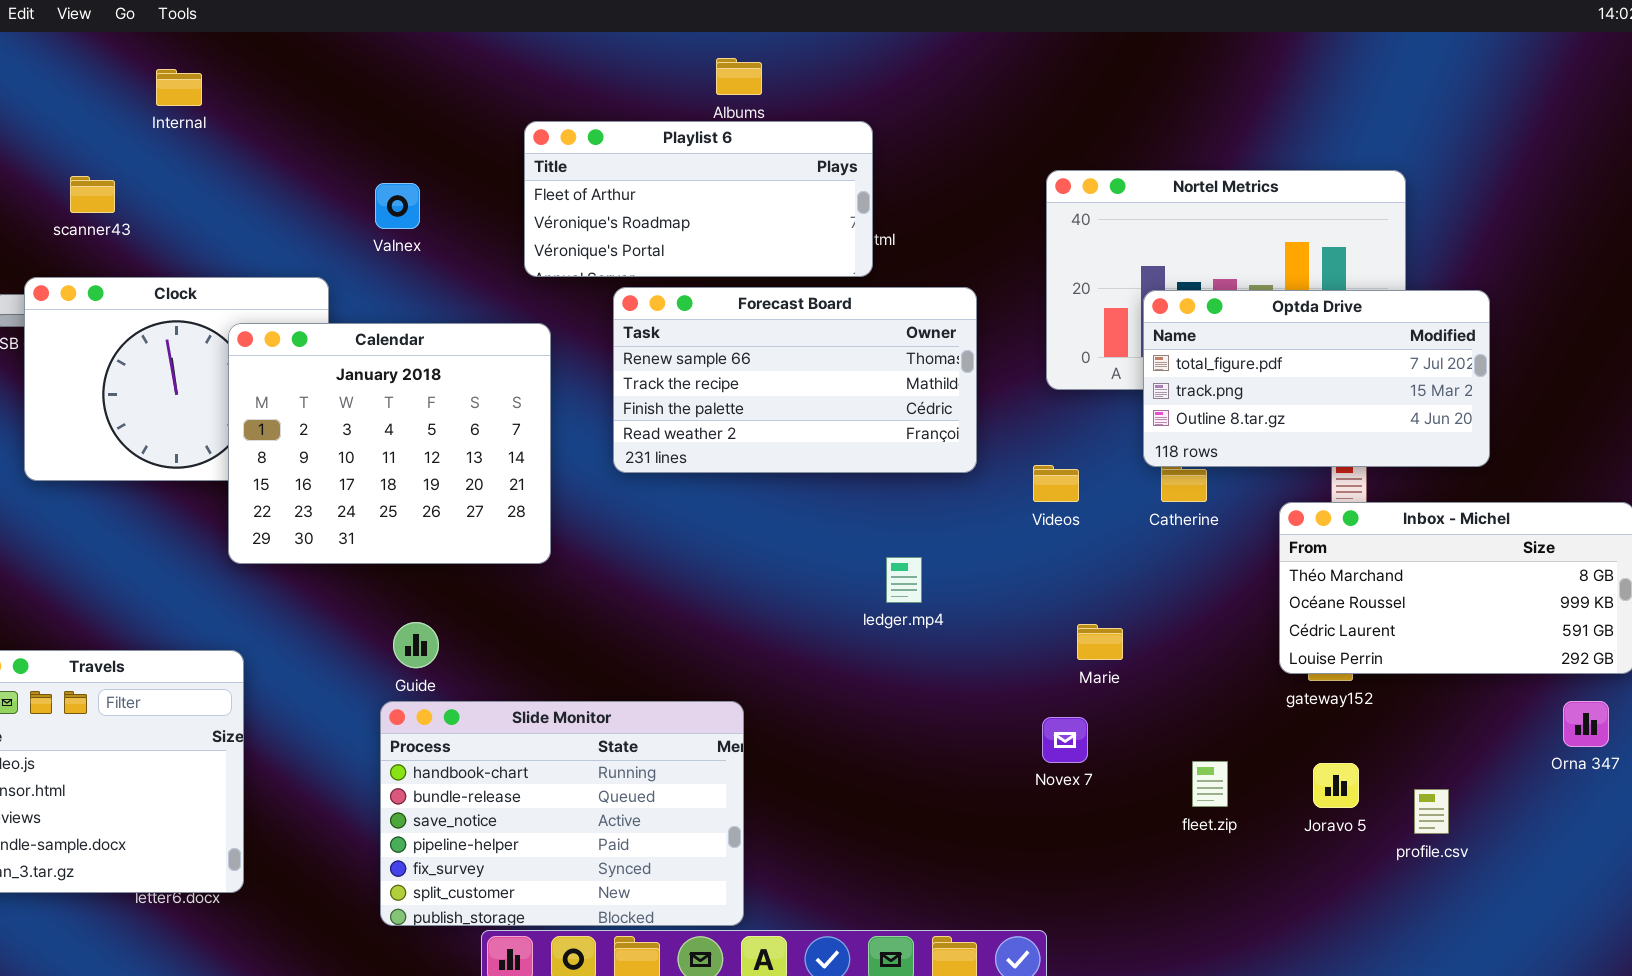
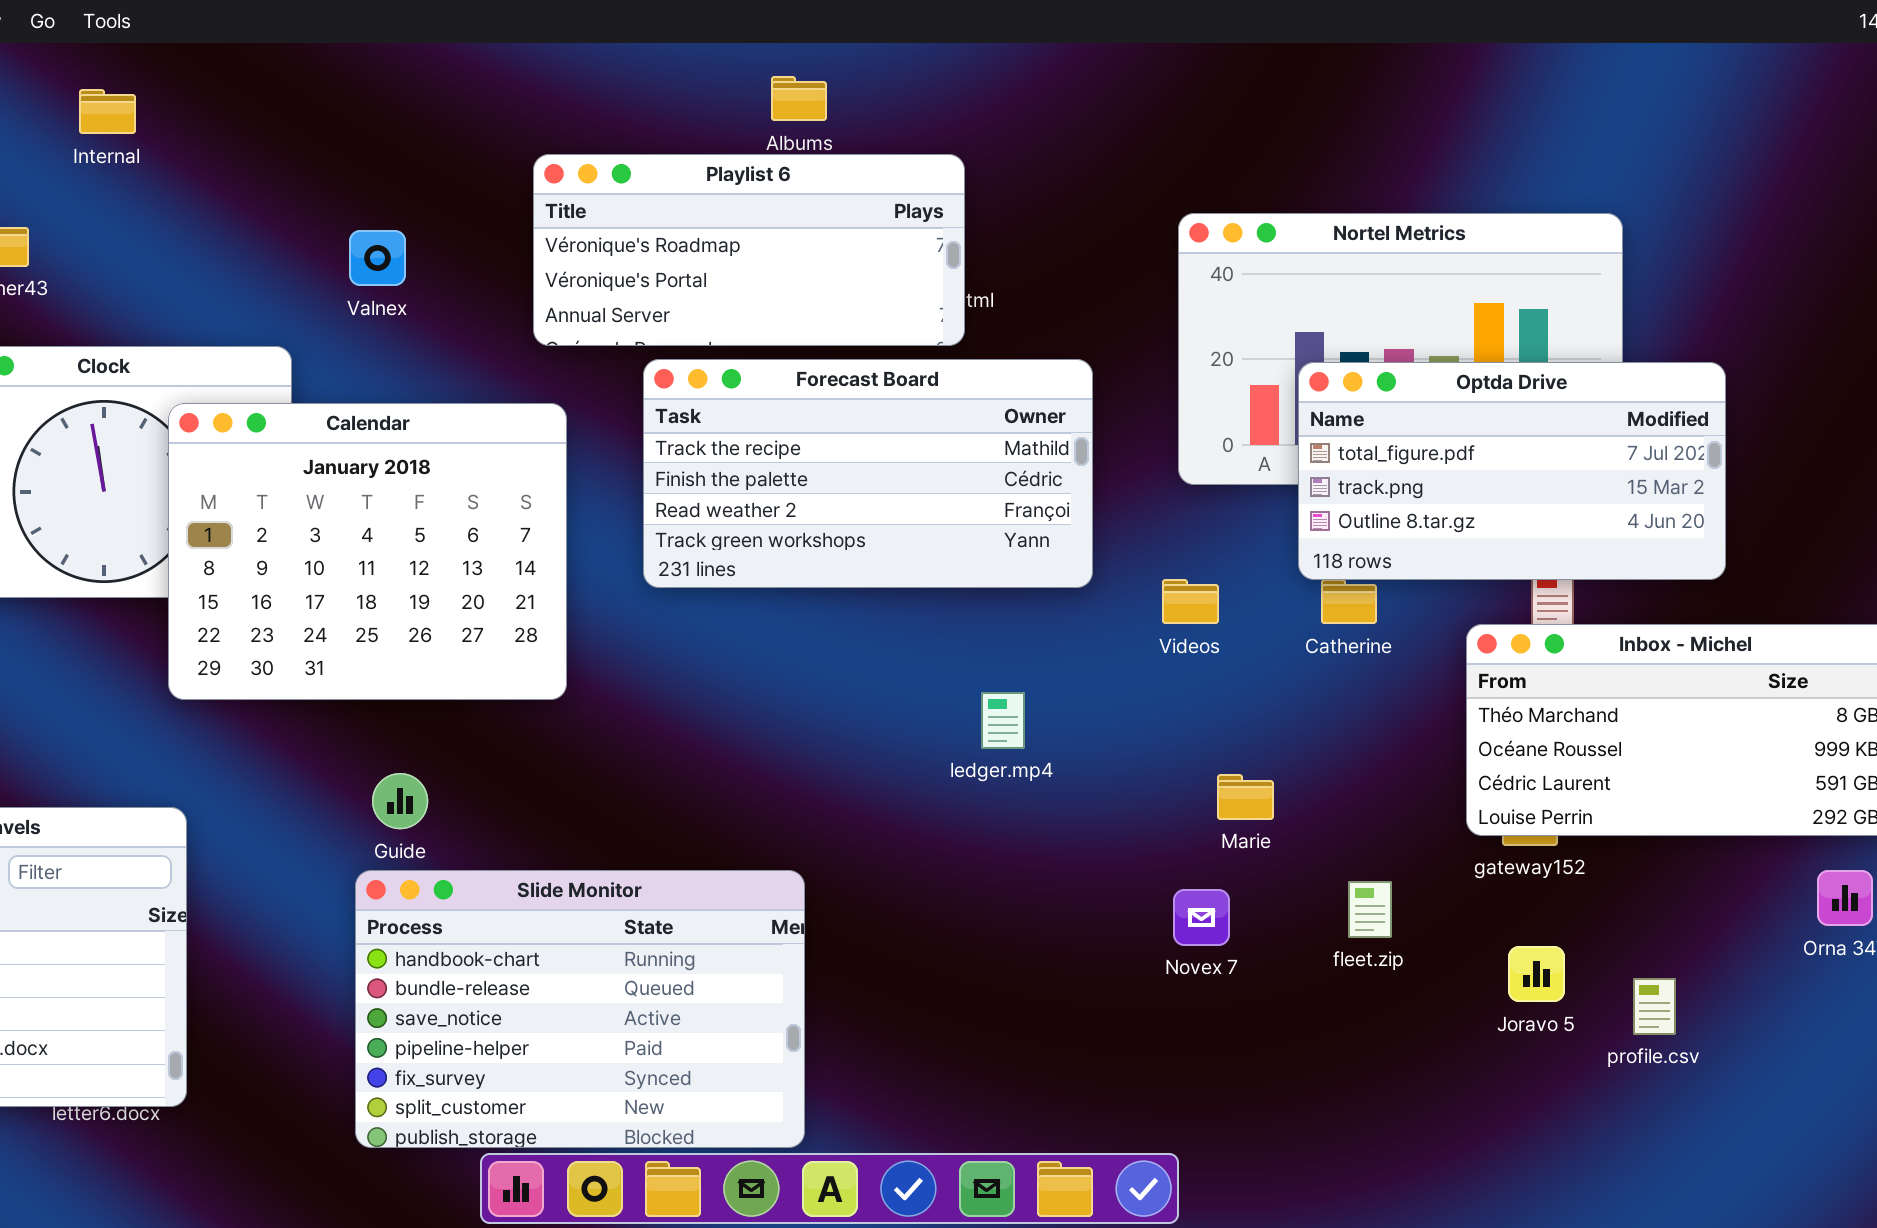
Playlist 6: [524,121,873,277] -> [533,154,965,346], scrolled down 1 row
Forecast Board: [613,287,977,473] -> [643,359,1093,588], scrolled down 1 row
fleet.zip: [1192,761,1228,807] -> [1348,881,1392,938], moved

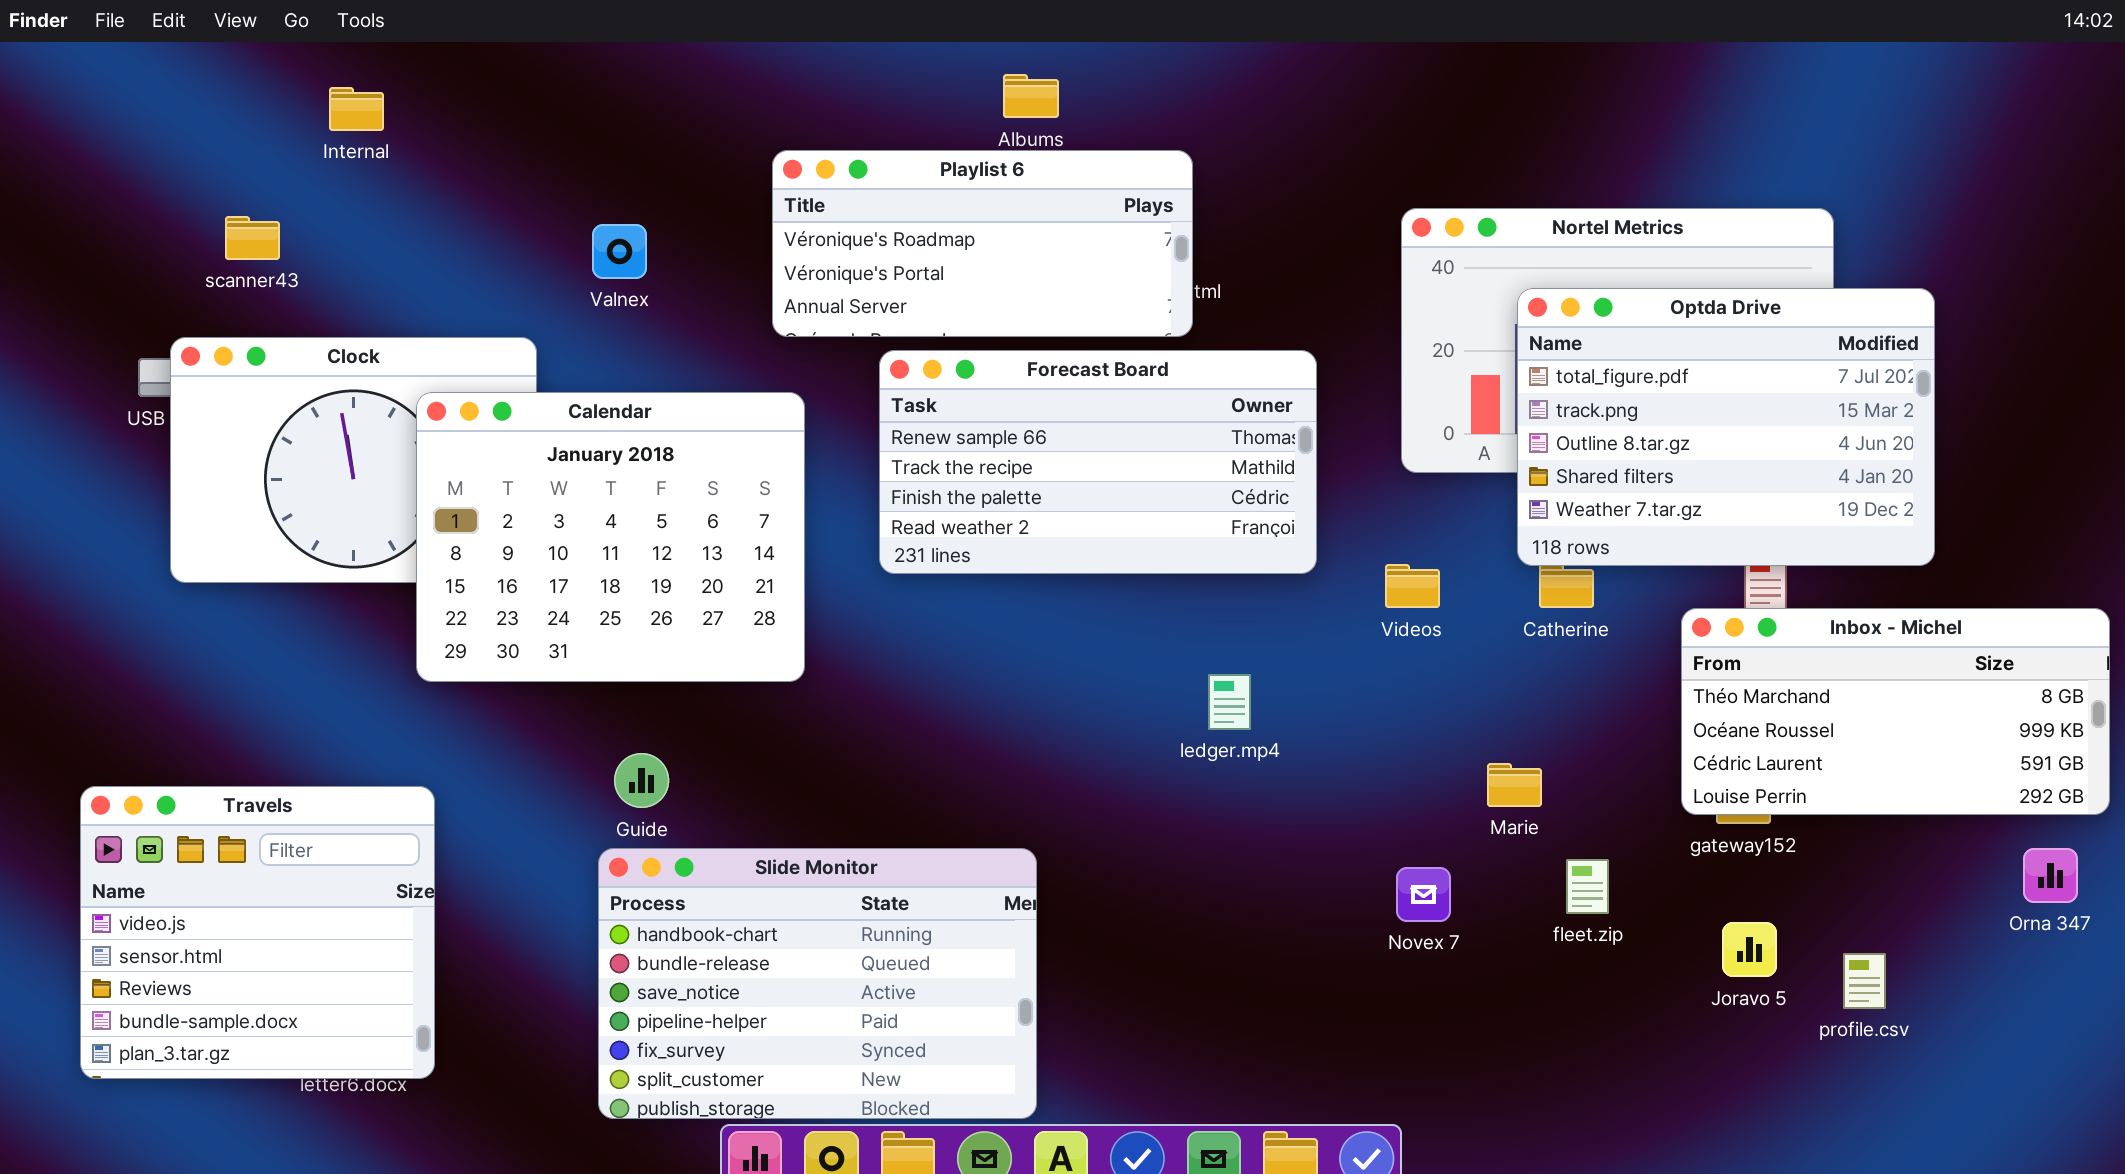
Forecast Board: [643,359,1093,588] -> [879,350,1317,574], scrolled up 1 row
Optda Drive: [1298,362,1726,580] -> [1517,288,1935,566], resized
Marie: [1217,774,1274,820] -> [1487,763,1542,807], moved

